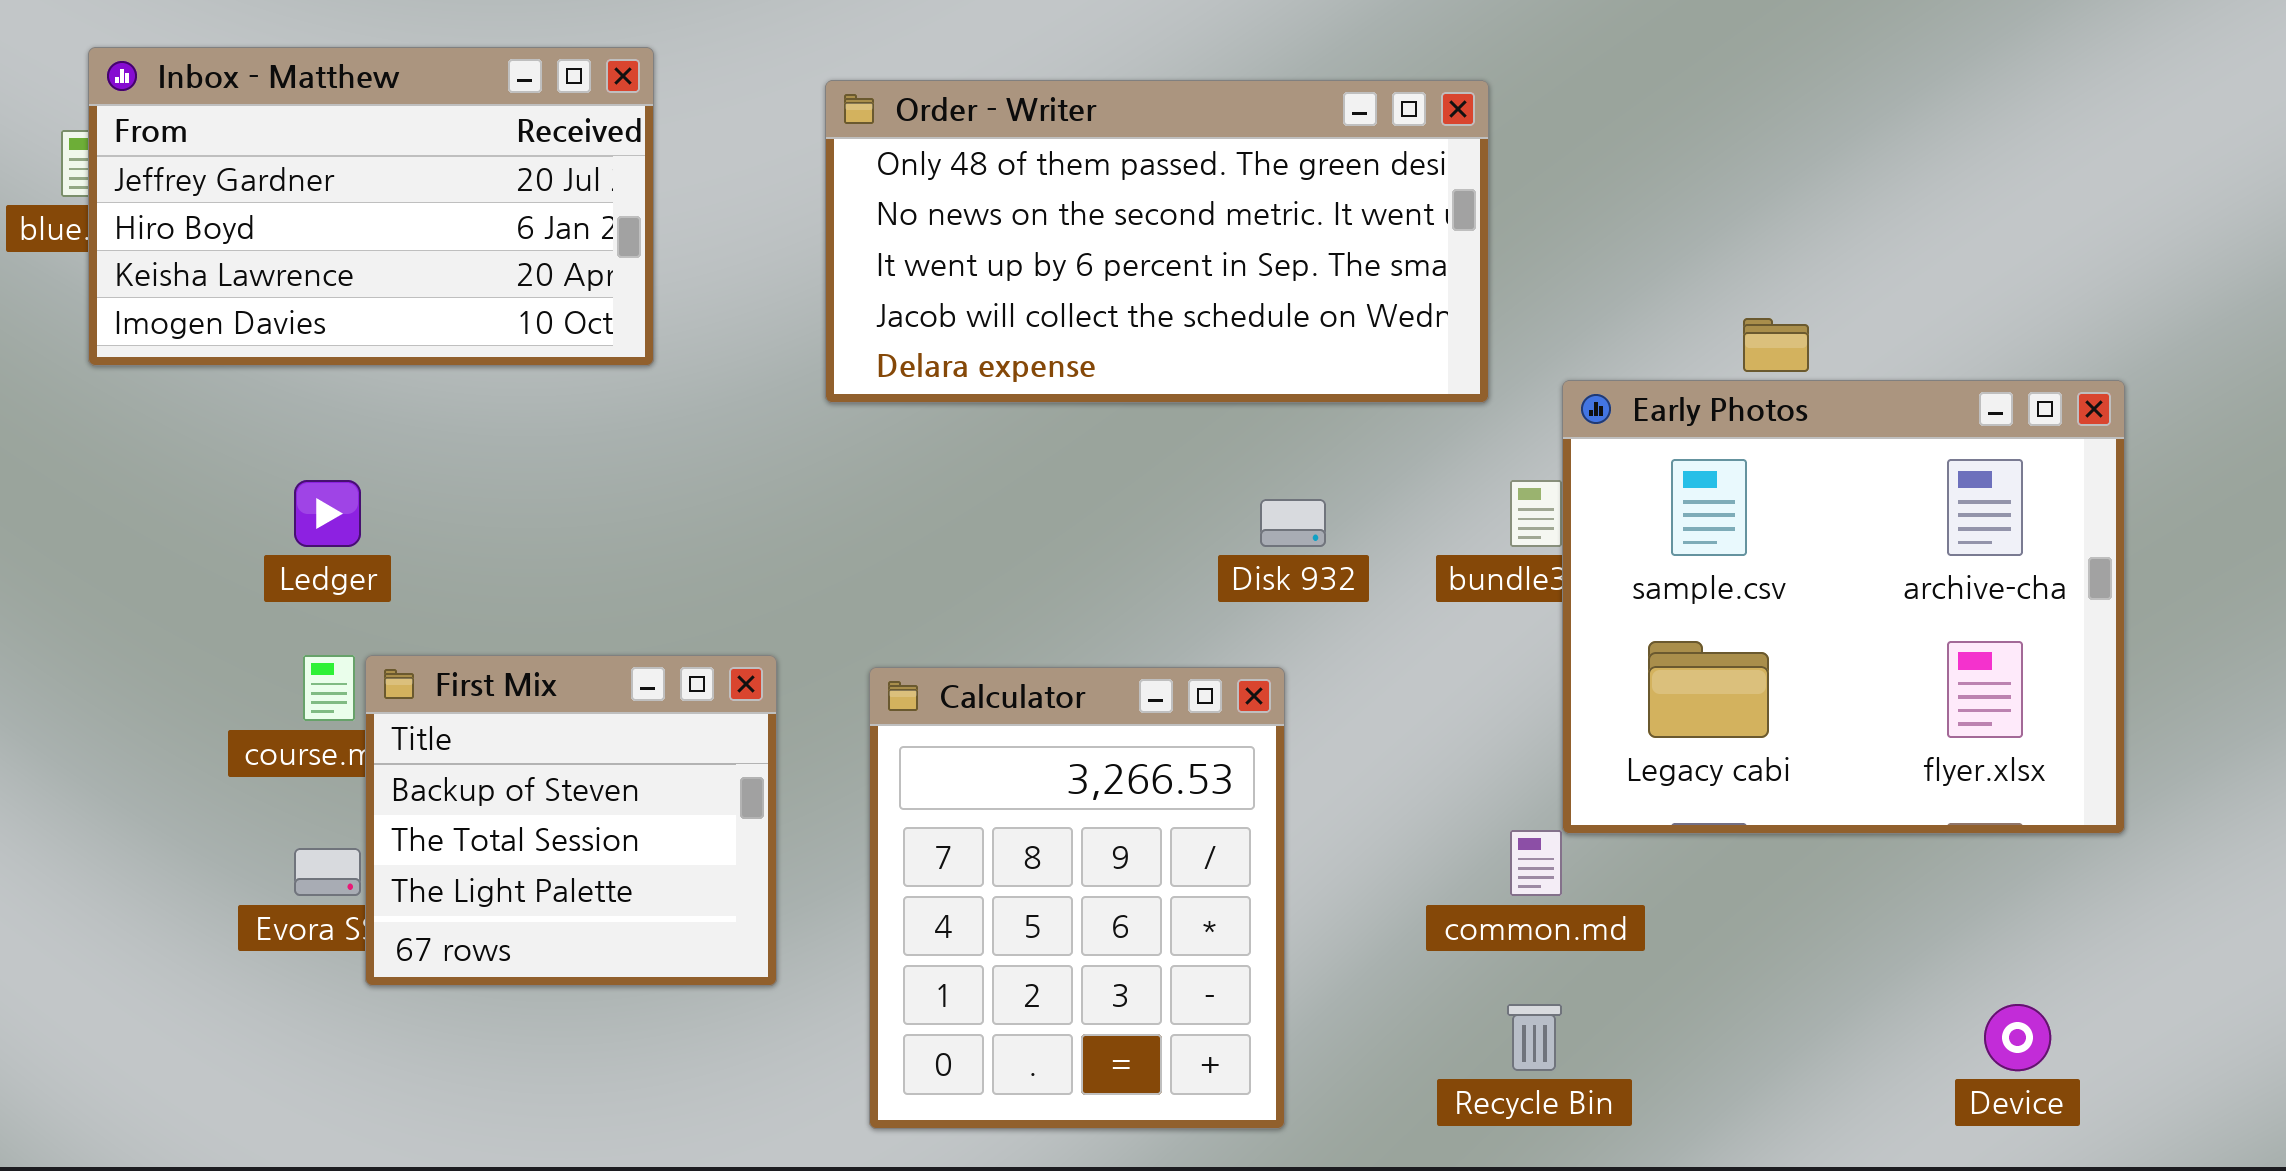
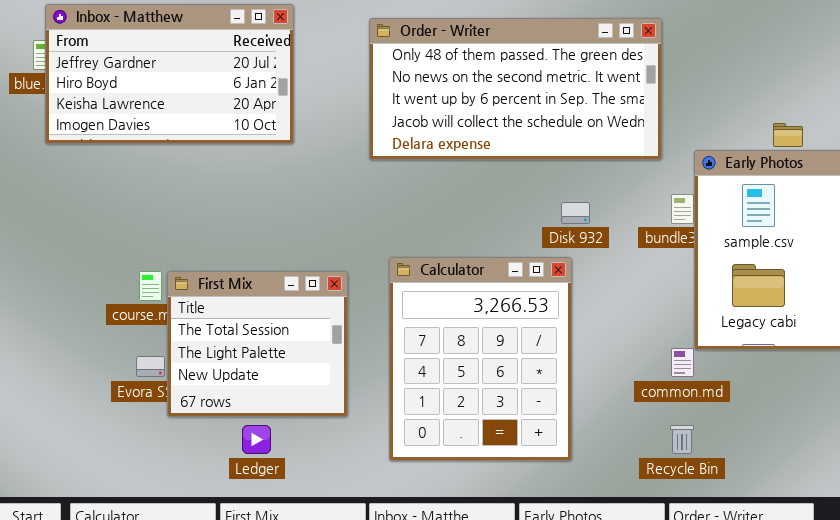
Ledger: [294,480,361,547] -> [242,425,271,454], moved
First Mix: [365,655,777,986] -> [167,271,348,417], scrolled down 1 row
Calculator: [869,667,1285,1129] -> [389,257,572,461], moved

